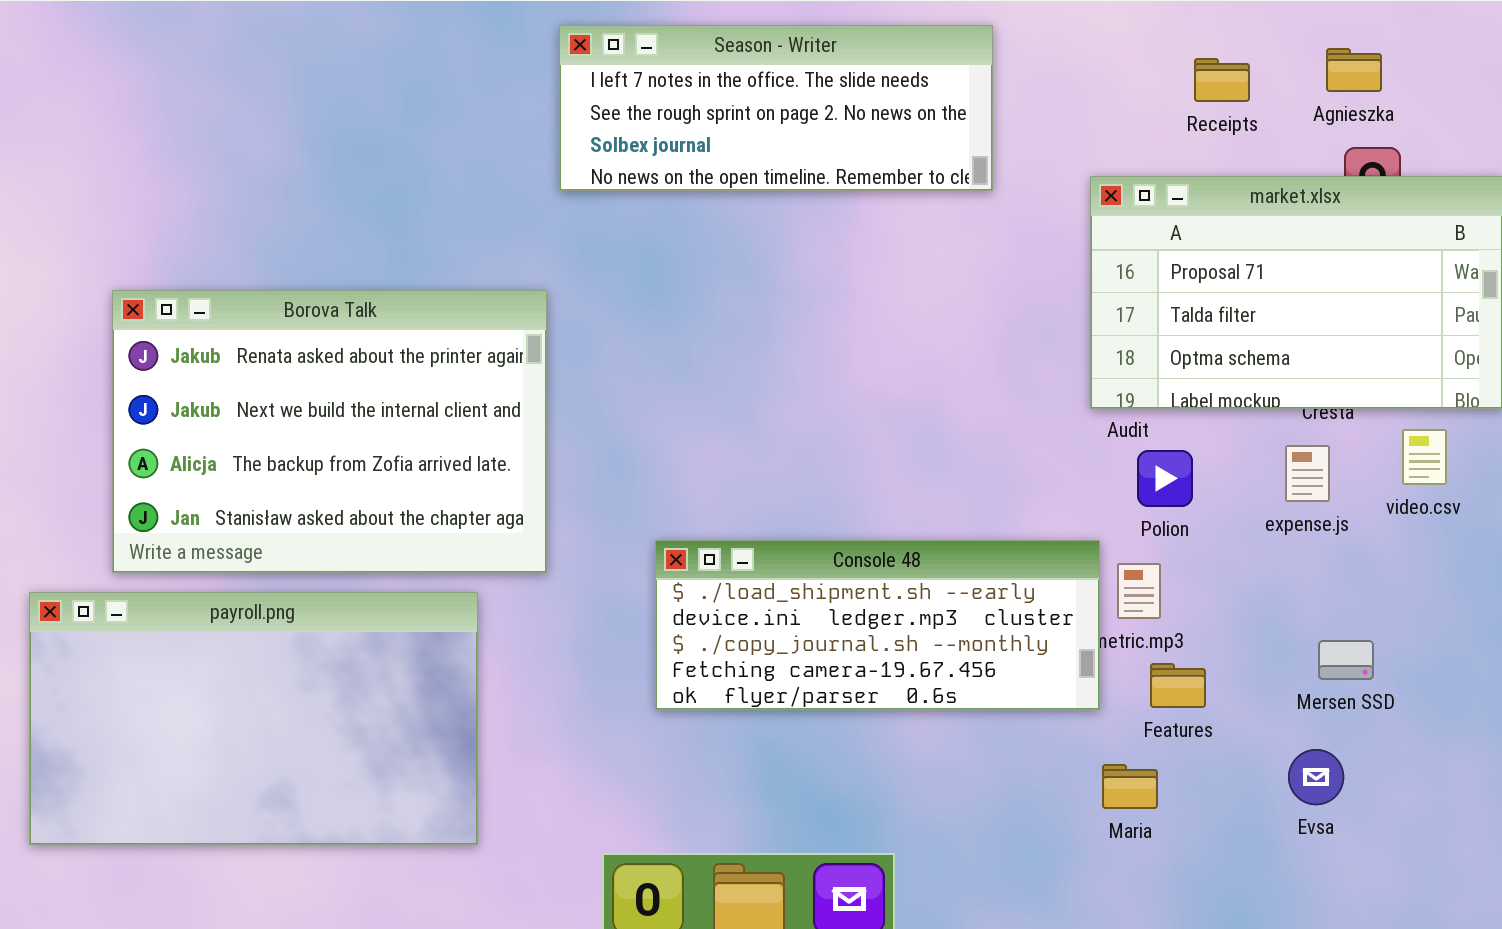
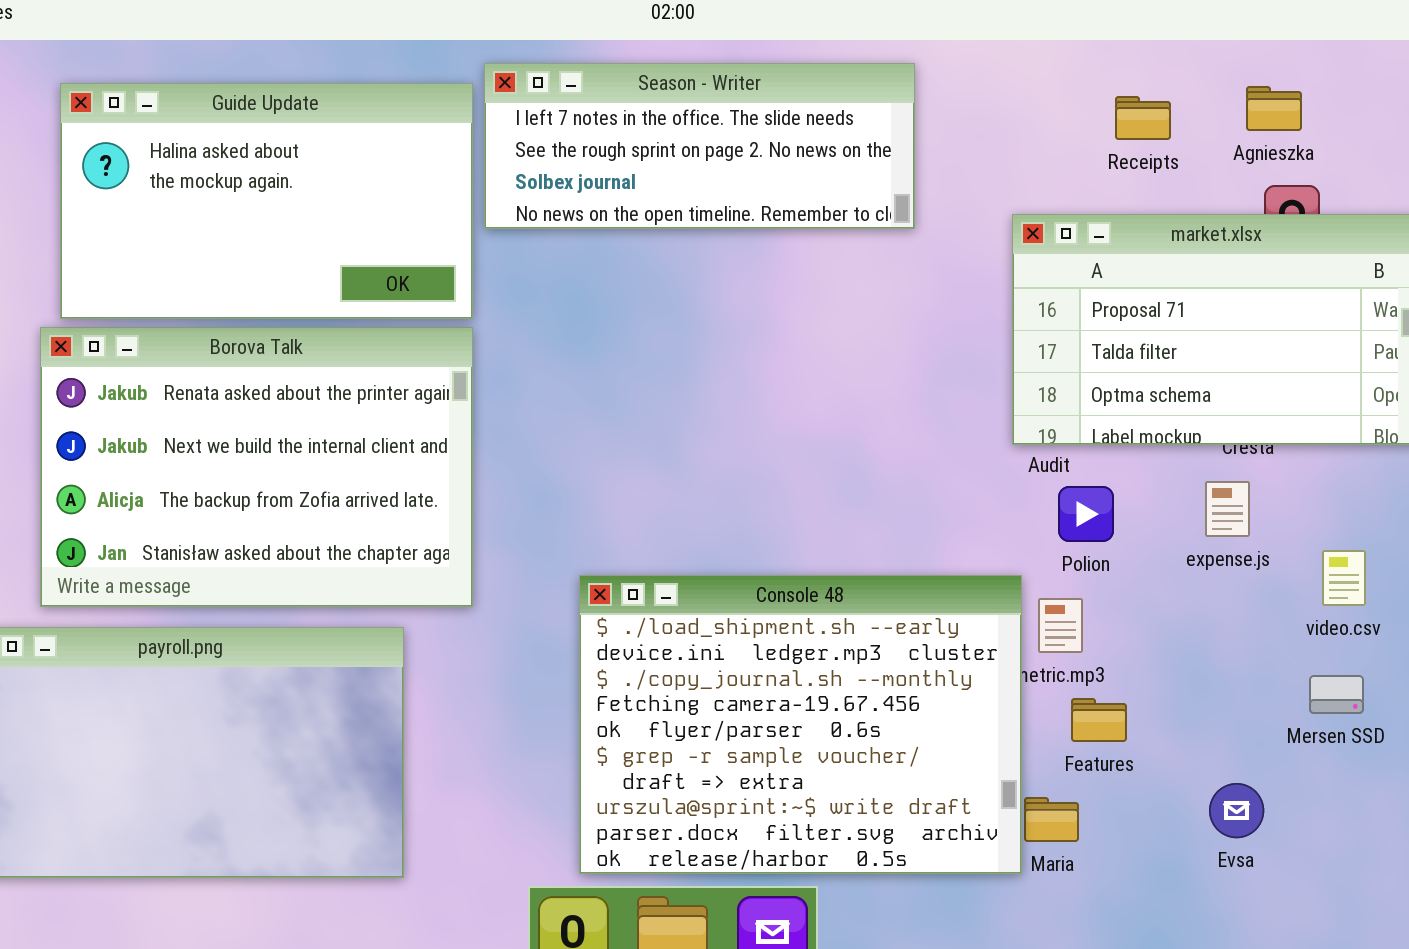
Guide Update: none -> [60,83,473,319], opened
video.csv: [1402,429,1447,485] -> [1322,550,1366,606], moved
Console 48: [655,540,1100,710] -> [579,575,1022,874], resized
Mersen SSD: [1318,640,1374,680] -> [1309,675,1364,714], moved

